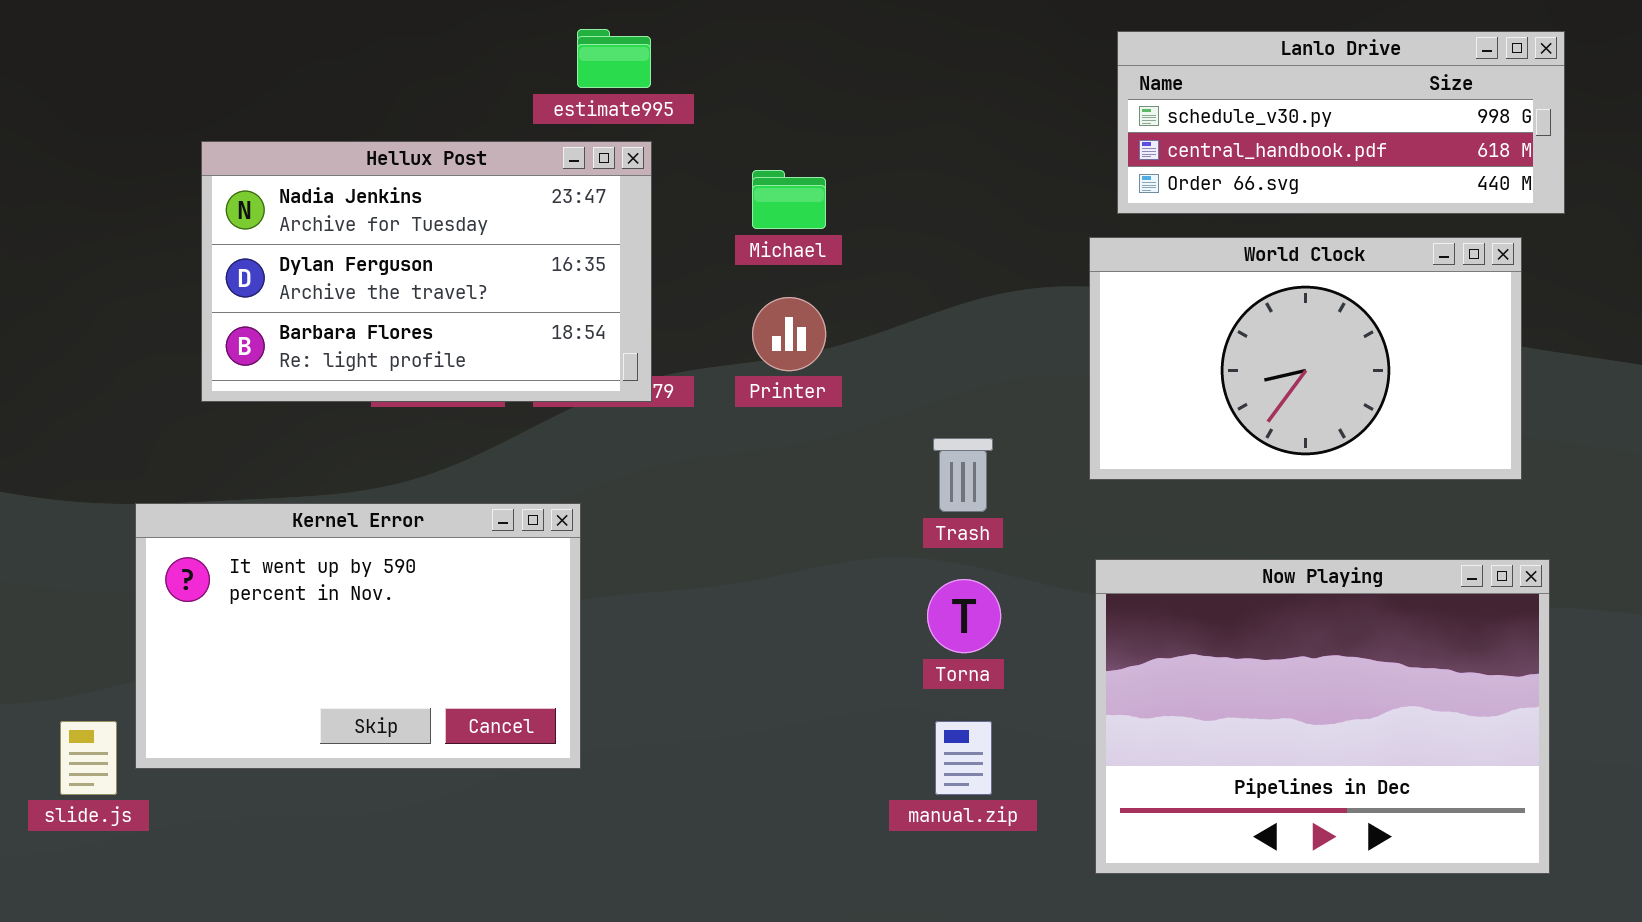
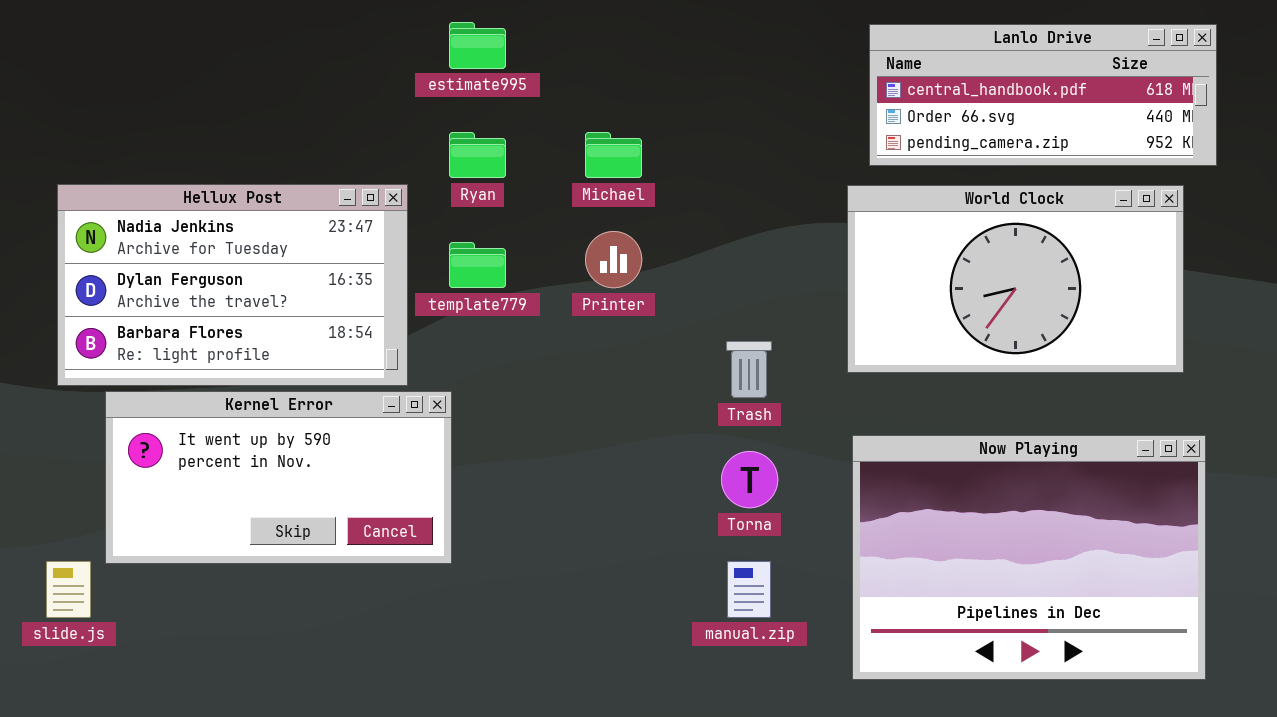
Lanlo Drive: [1117,31,1565,214] -> [869,24,1217,166], scrolled down 1 row
Hellux Post: [201,141,652,402] -> [57,184,408,386], moved
Kernel Error: [135,503,581,769] -> [105,391,452,564], resized

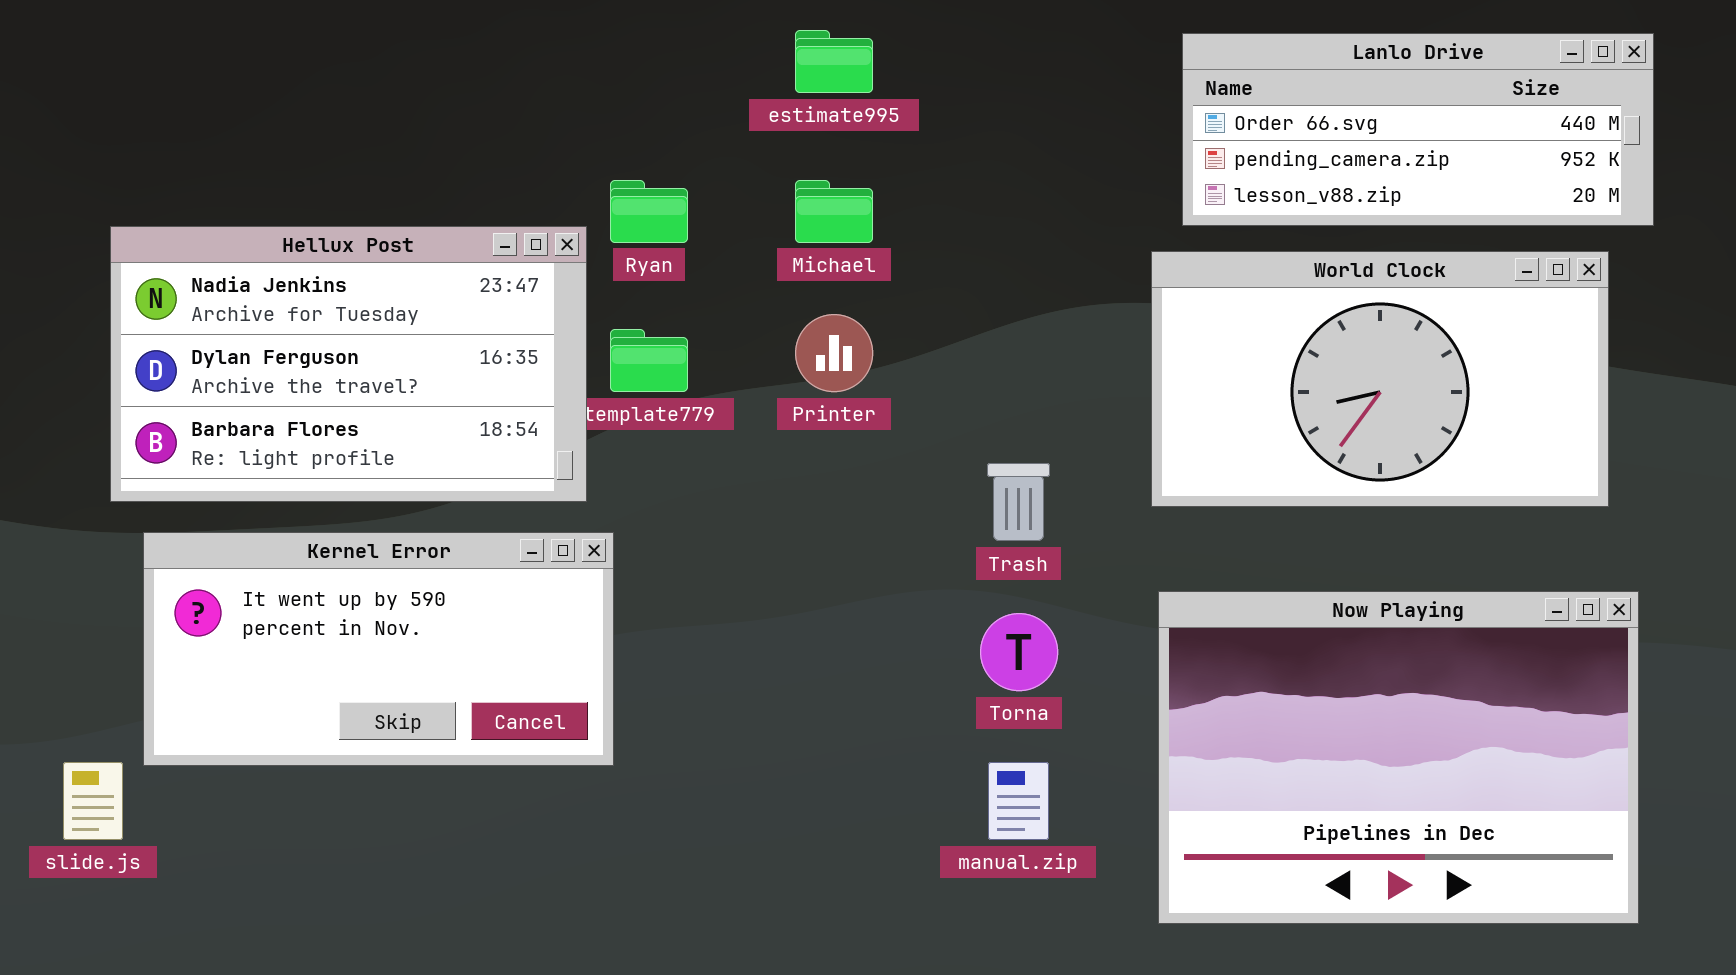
estimate995: [449,22,506,69] -> [795,30,873,93], moved
Lanlo Drive: [869,24,1217,166] -> [1182,33,1654,226], scrolled down 1 row
Hellux Post: [57,184,408,386] -> [110,226,587,502], moved

